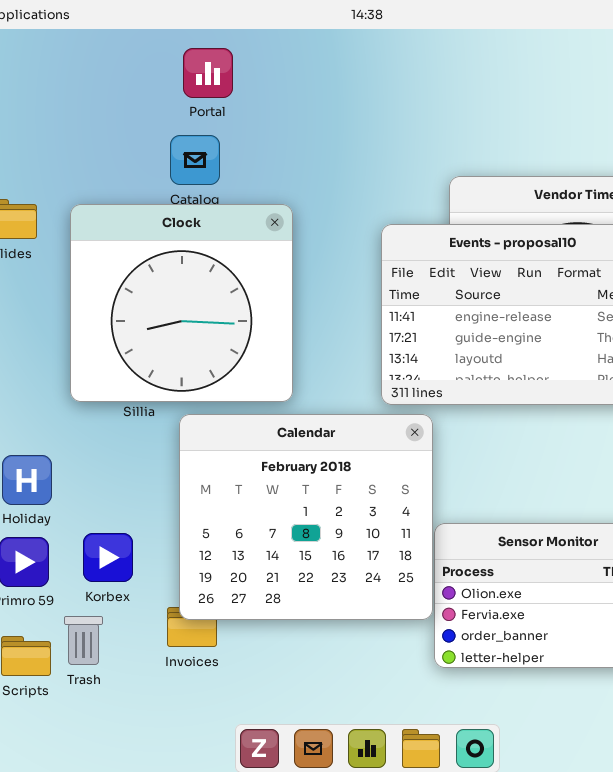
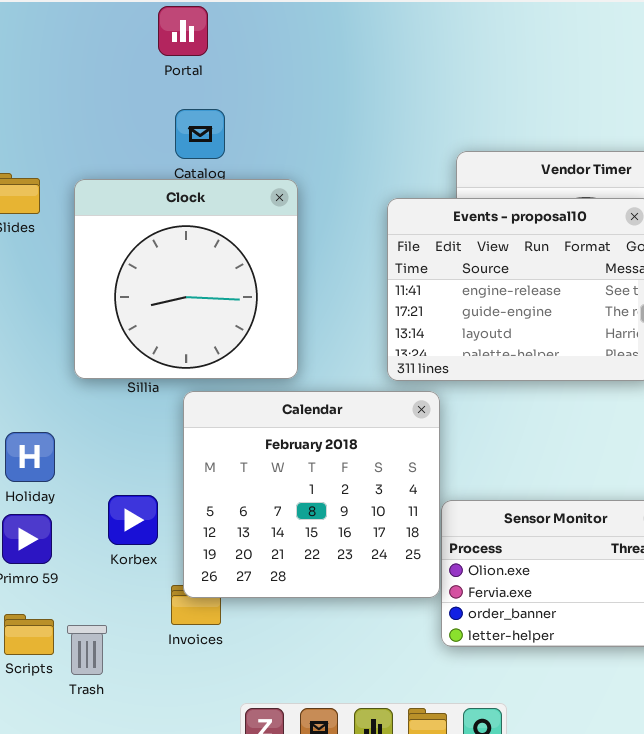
Portal: [183,48,233,98] -> [158,6,208,56], moved
Korbex: [83,533,133,582] -> [108,495,158,545], moved
Trash: [64,616,103,665] -> [67,625,107,675], moved

